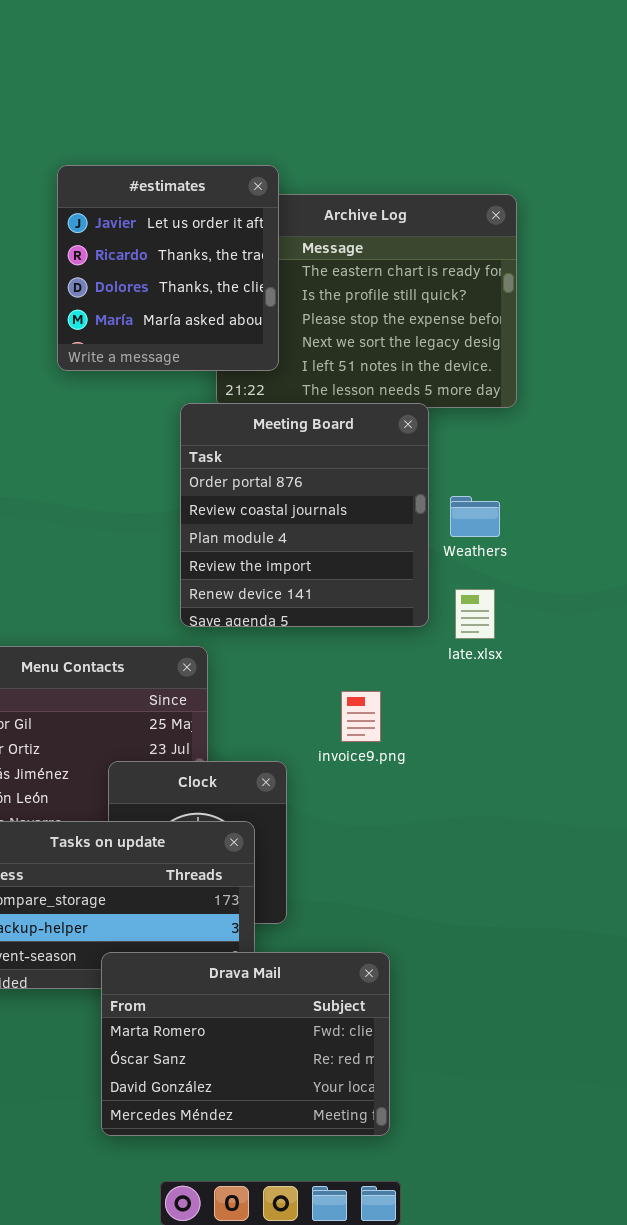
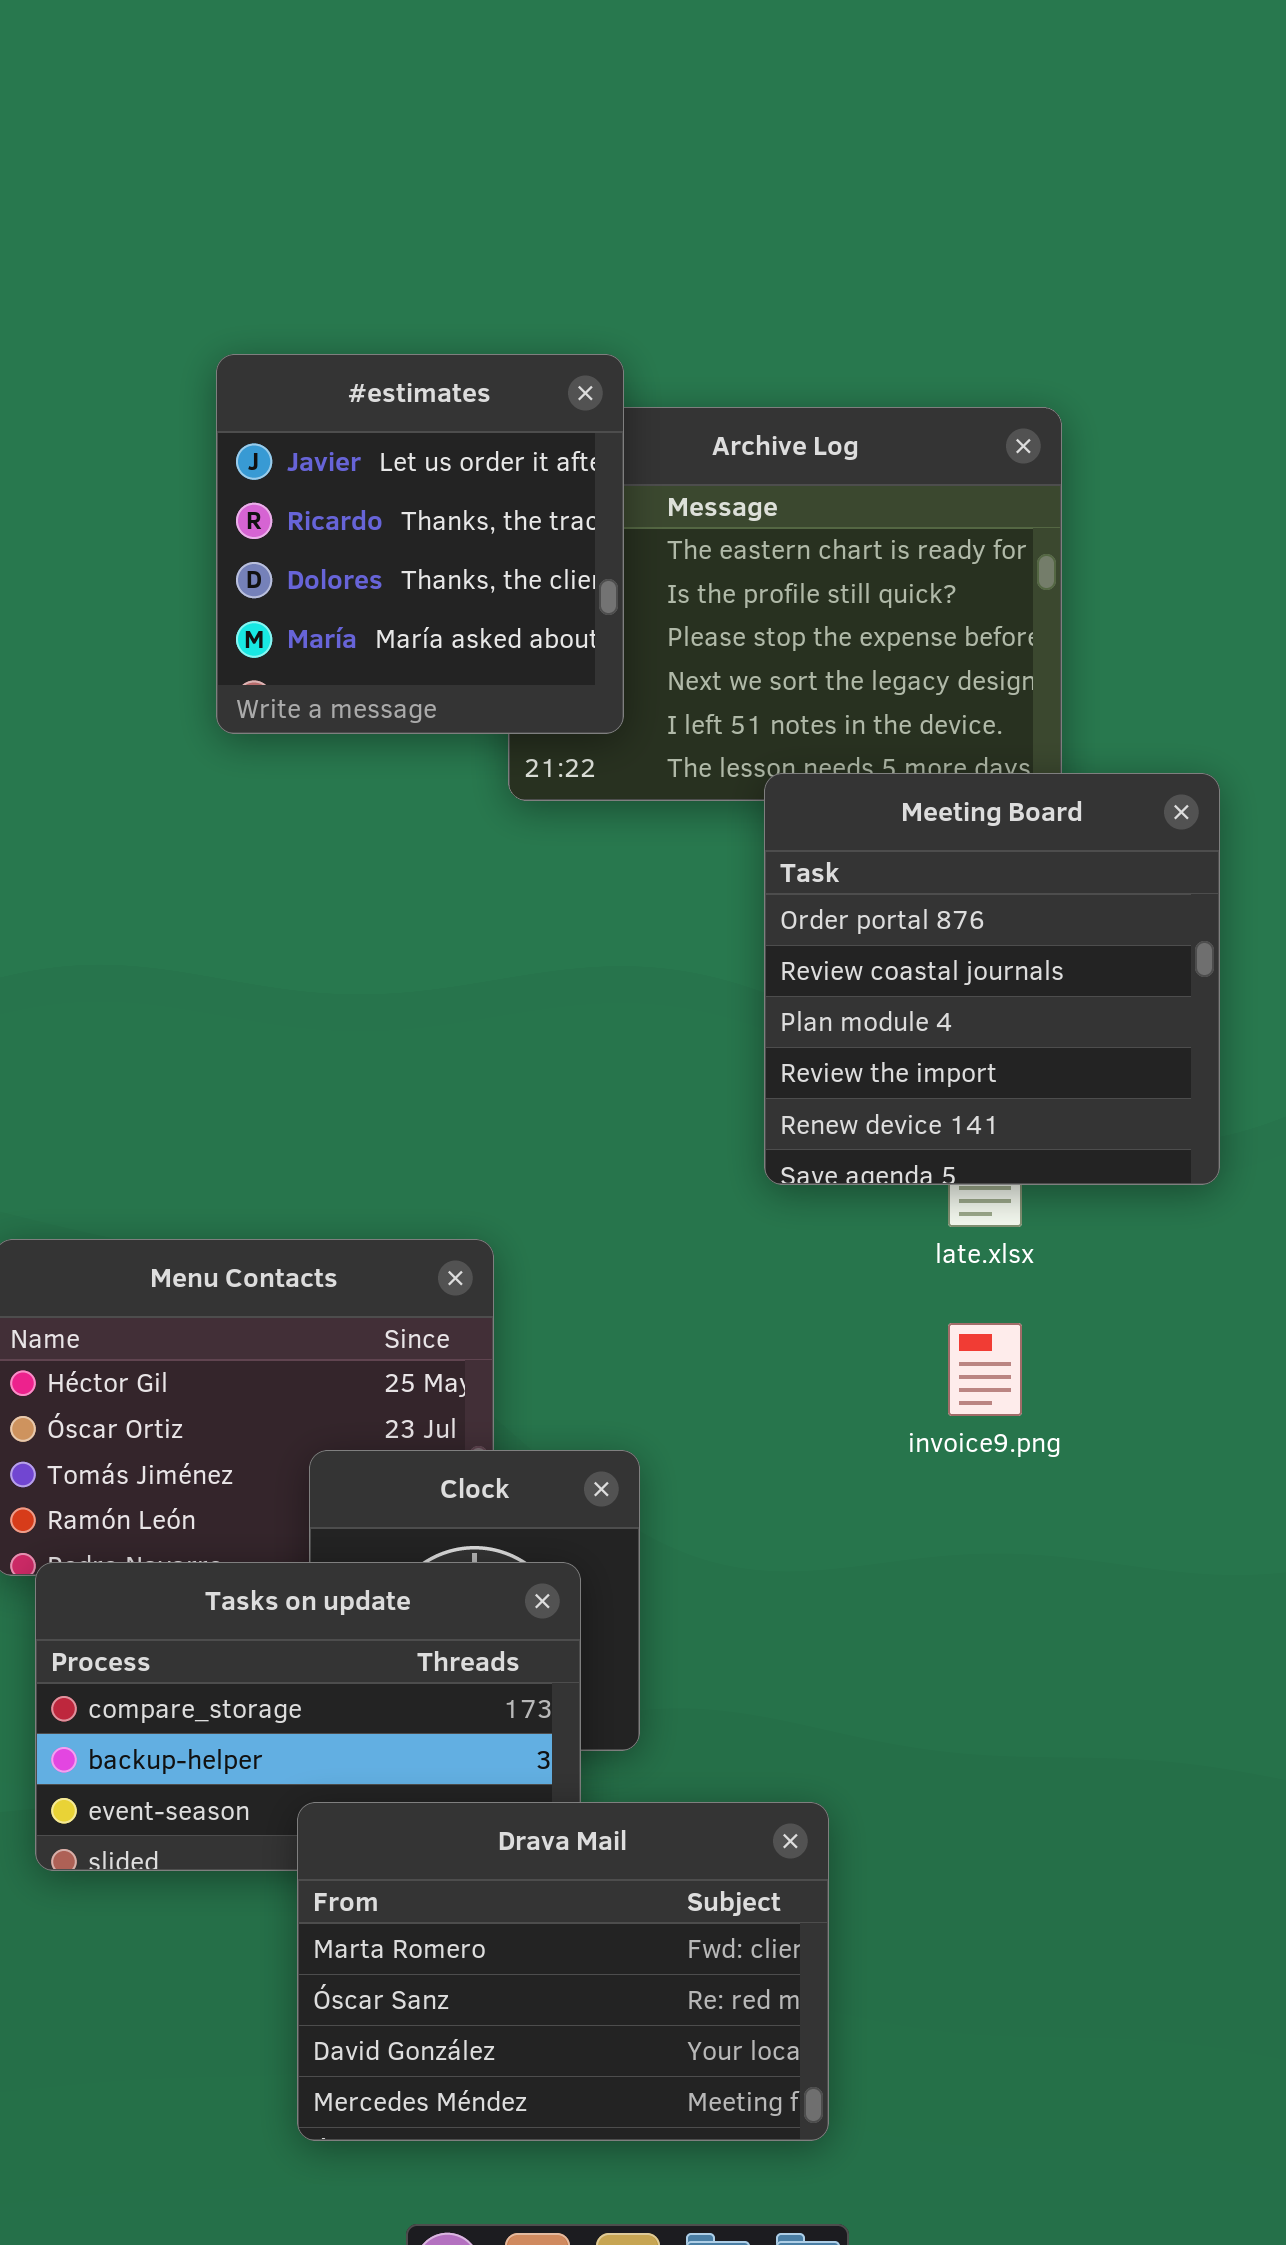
Meeting Board: [180,403,429,627] -> [764,773,1220,1185], moved
invoice9.png: [341,691,381,742] -> [948,1323,1022,1416], moved

